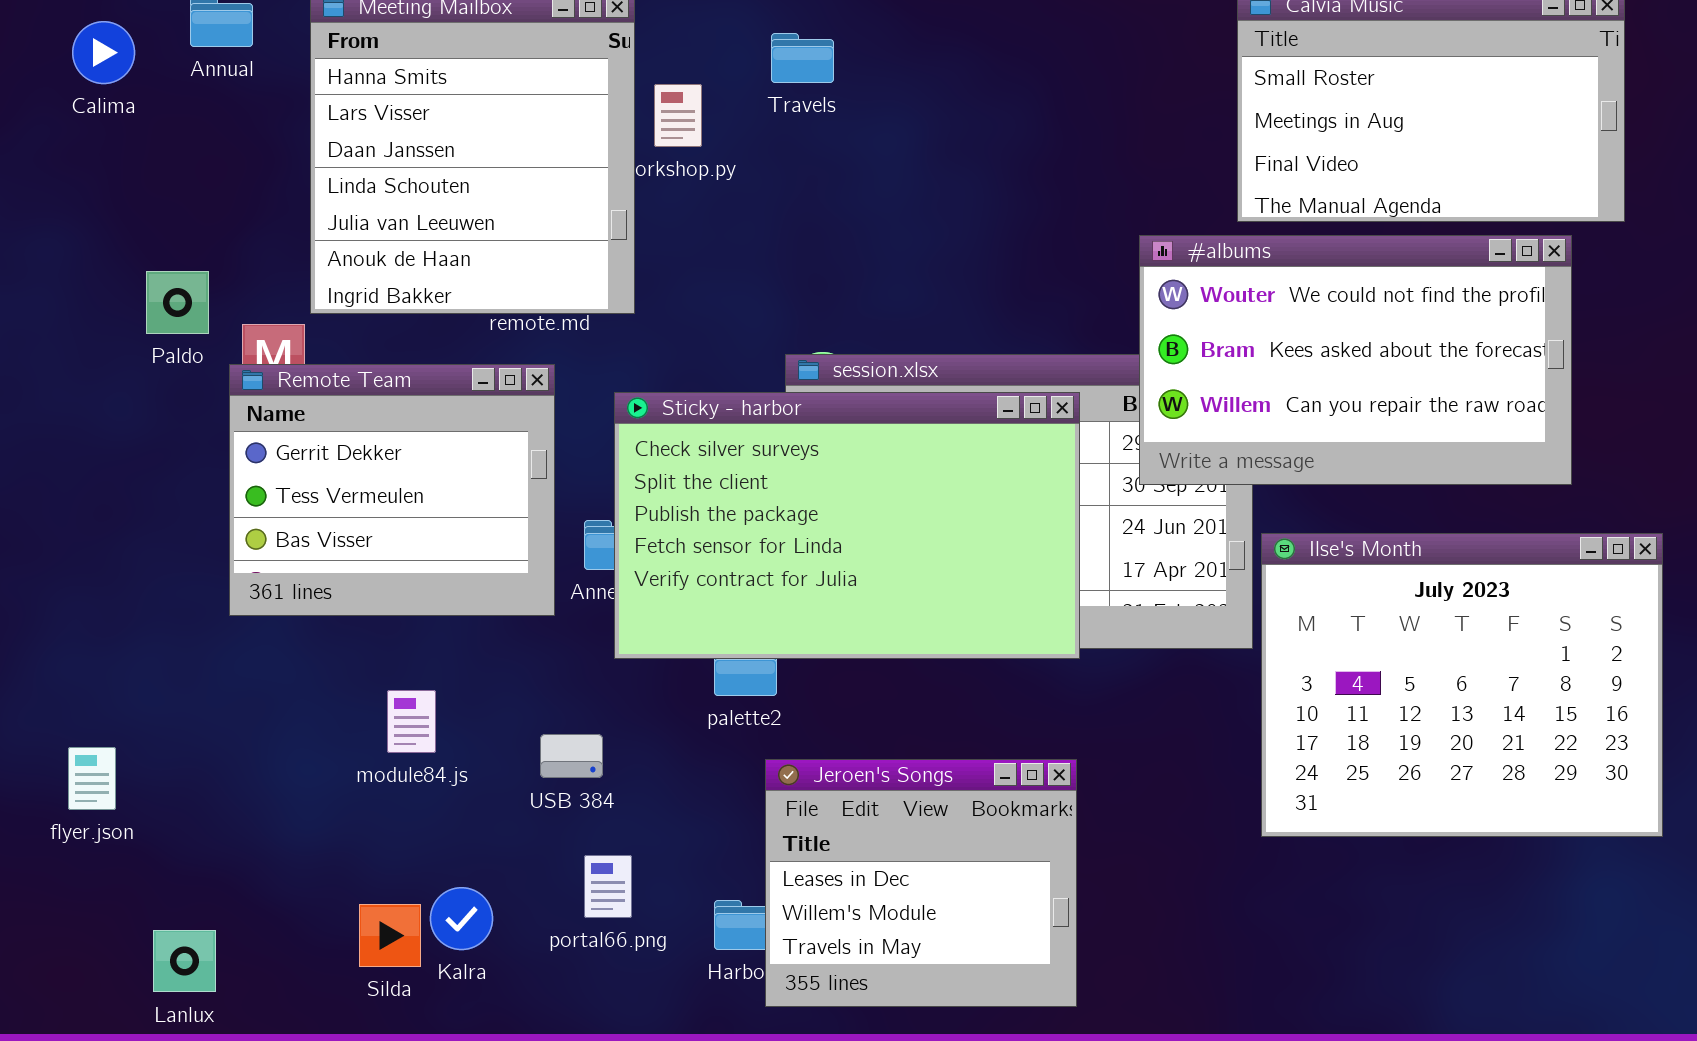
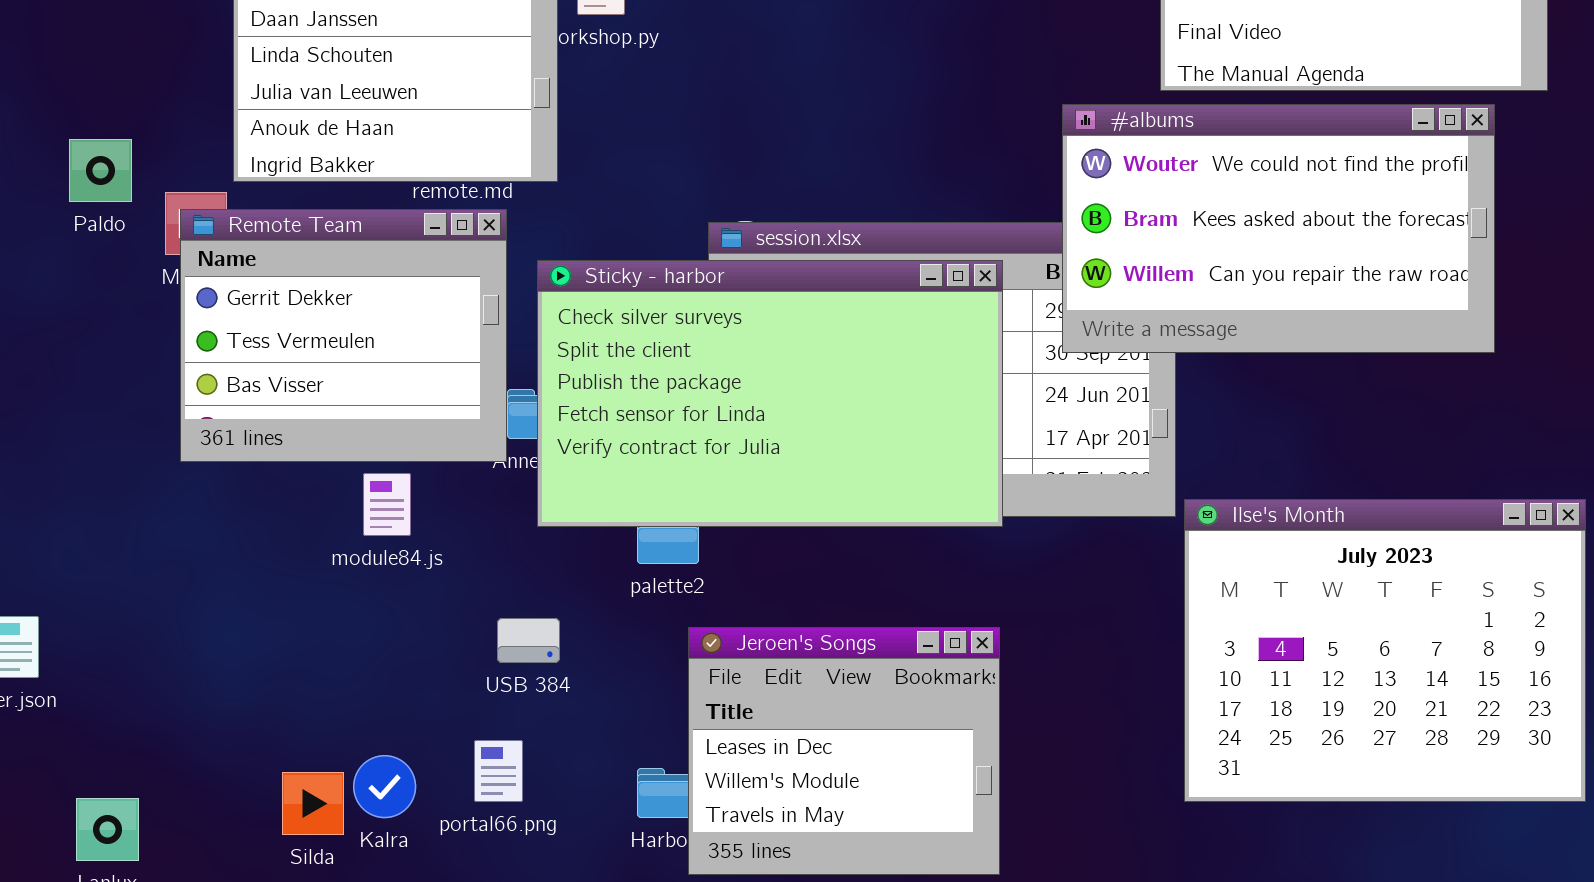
Remote Team: [229,364,555,616] -> [180,209,507,462], moved
Ilse's Month: [1261,533,1663,837] -> [1184,499,1586,802], moved
module84.js: [387,690,436,753] -> [363,473,411,536], moved
USB 384: [540,734,603,778] -> [497,618,560,663], moved
portal66.png: [584,855,632,918] -> [474,740,523,802], moved

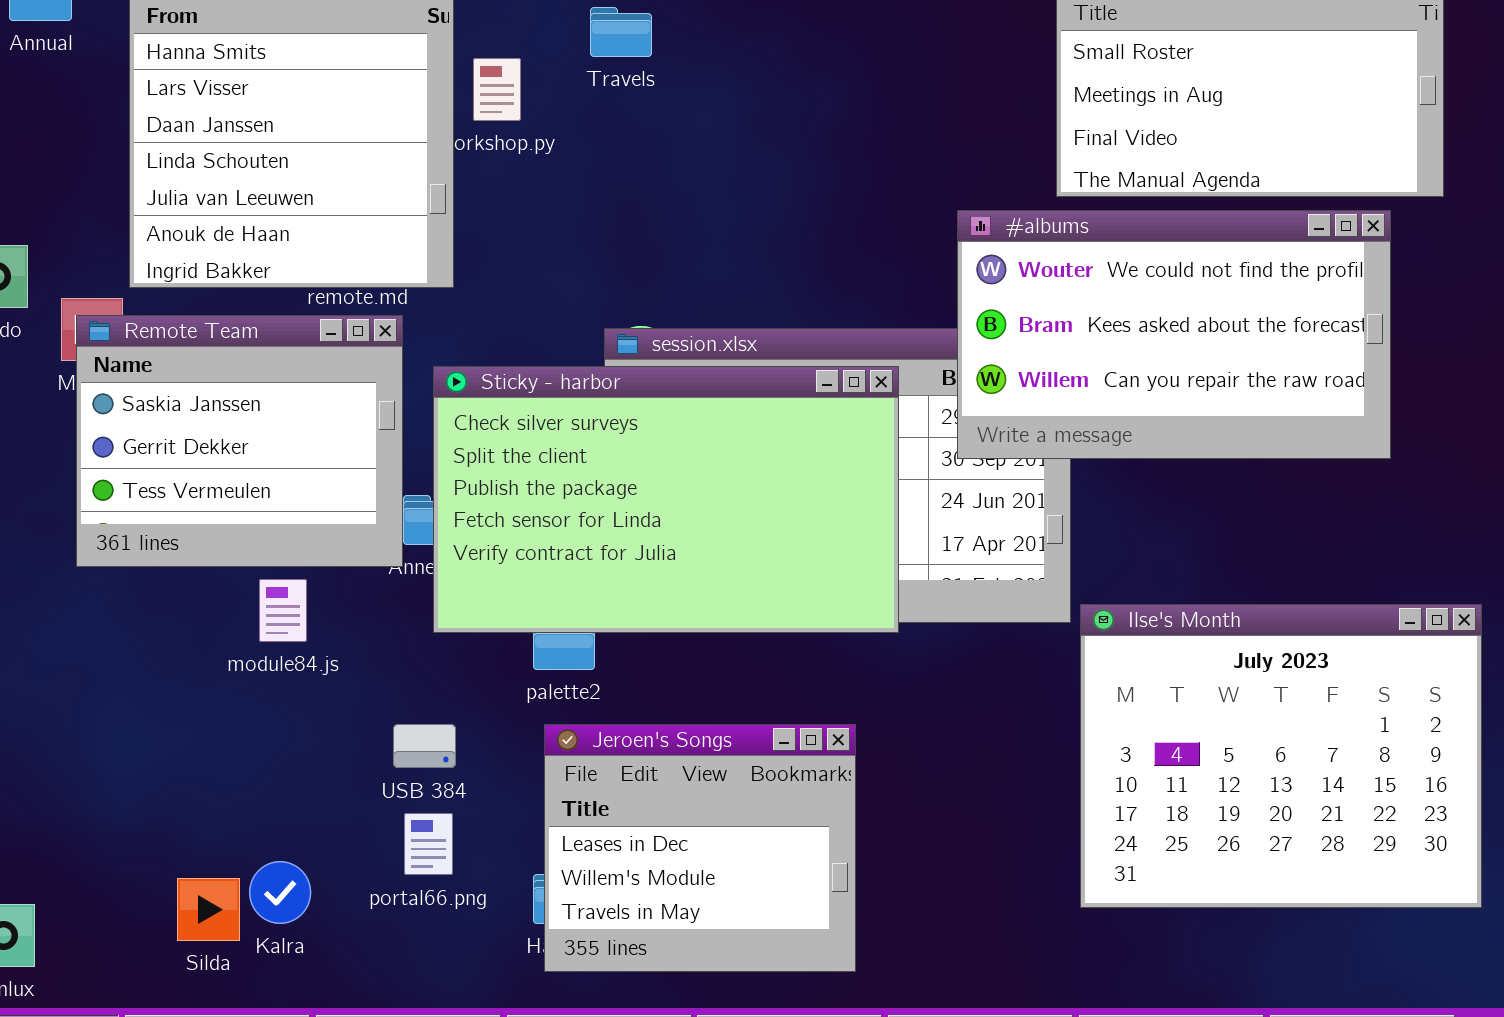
Remote Team: [180,209,507,462] -> [76,315,403,567], scrolled up 1 row
Jeroen's Songs: [688,627,1000,875] -> [544,724,856,972], moved
portal66.png: [474,740,523,802] -> [404,813,453,875], moved

